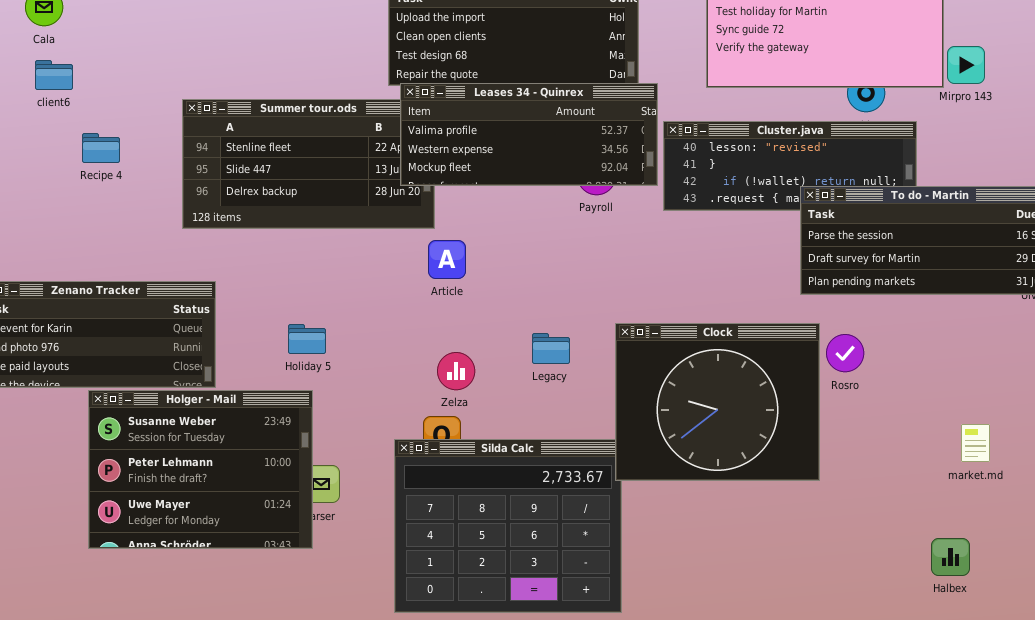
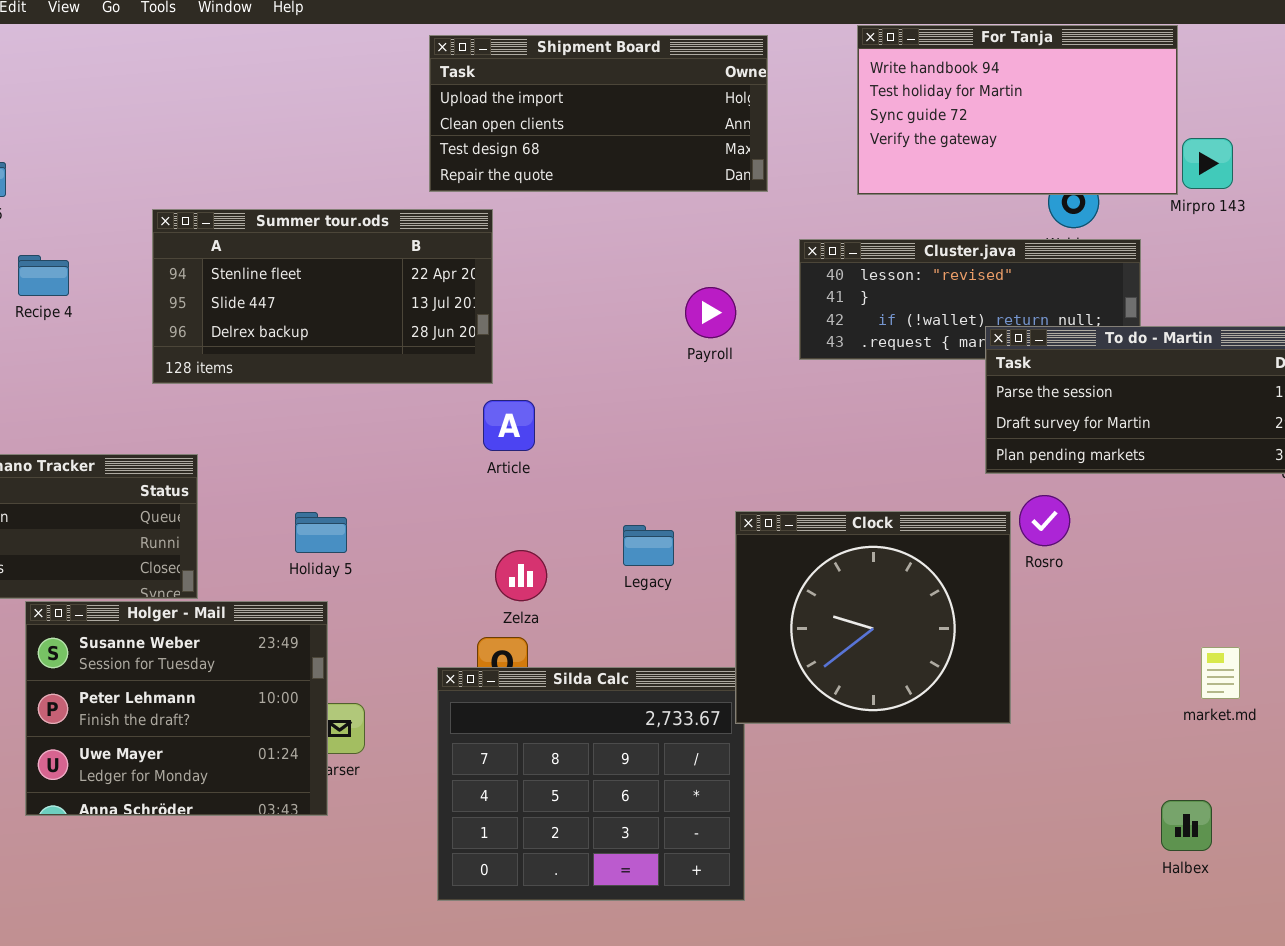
Leases 34 - Quinrex: [400,83,658,186] -> none, closed
Rosro: [826,334,864,372] -> [1019,495,1070,546], moved

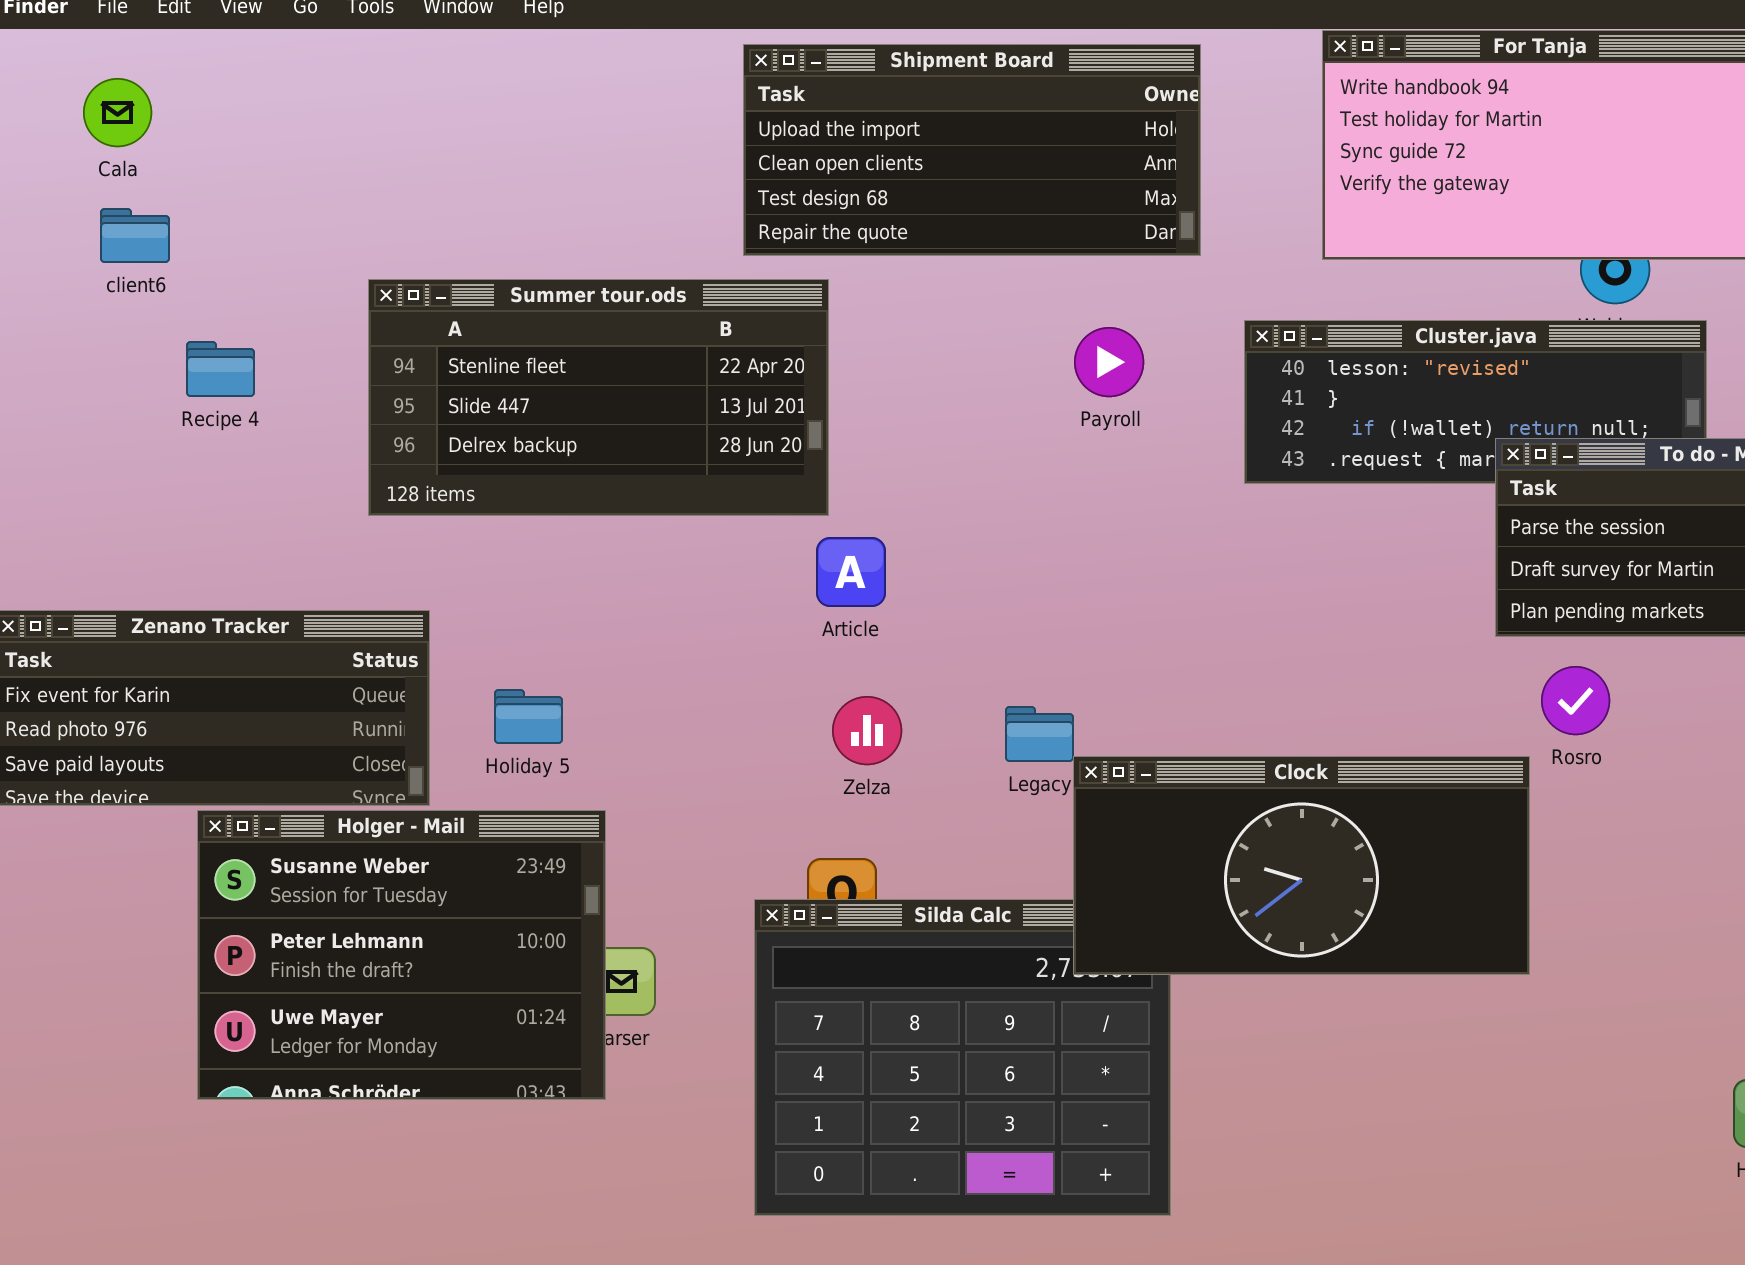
Payroll: [685,287,736,338] -> [1074,327,1144,397], moved
Clock: [735,511,1011,724] -> [1073,756,1530,975], resized
Holiday 5: [295,512,347,553] -> [494,689,563,744], moved
Zelza: [495,550,547,601] -> [832,696,902,765], moved

